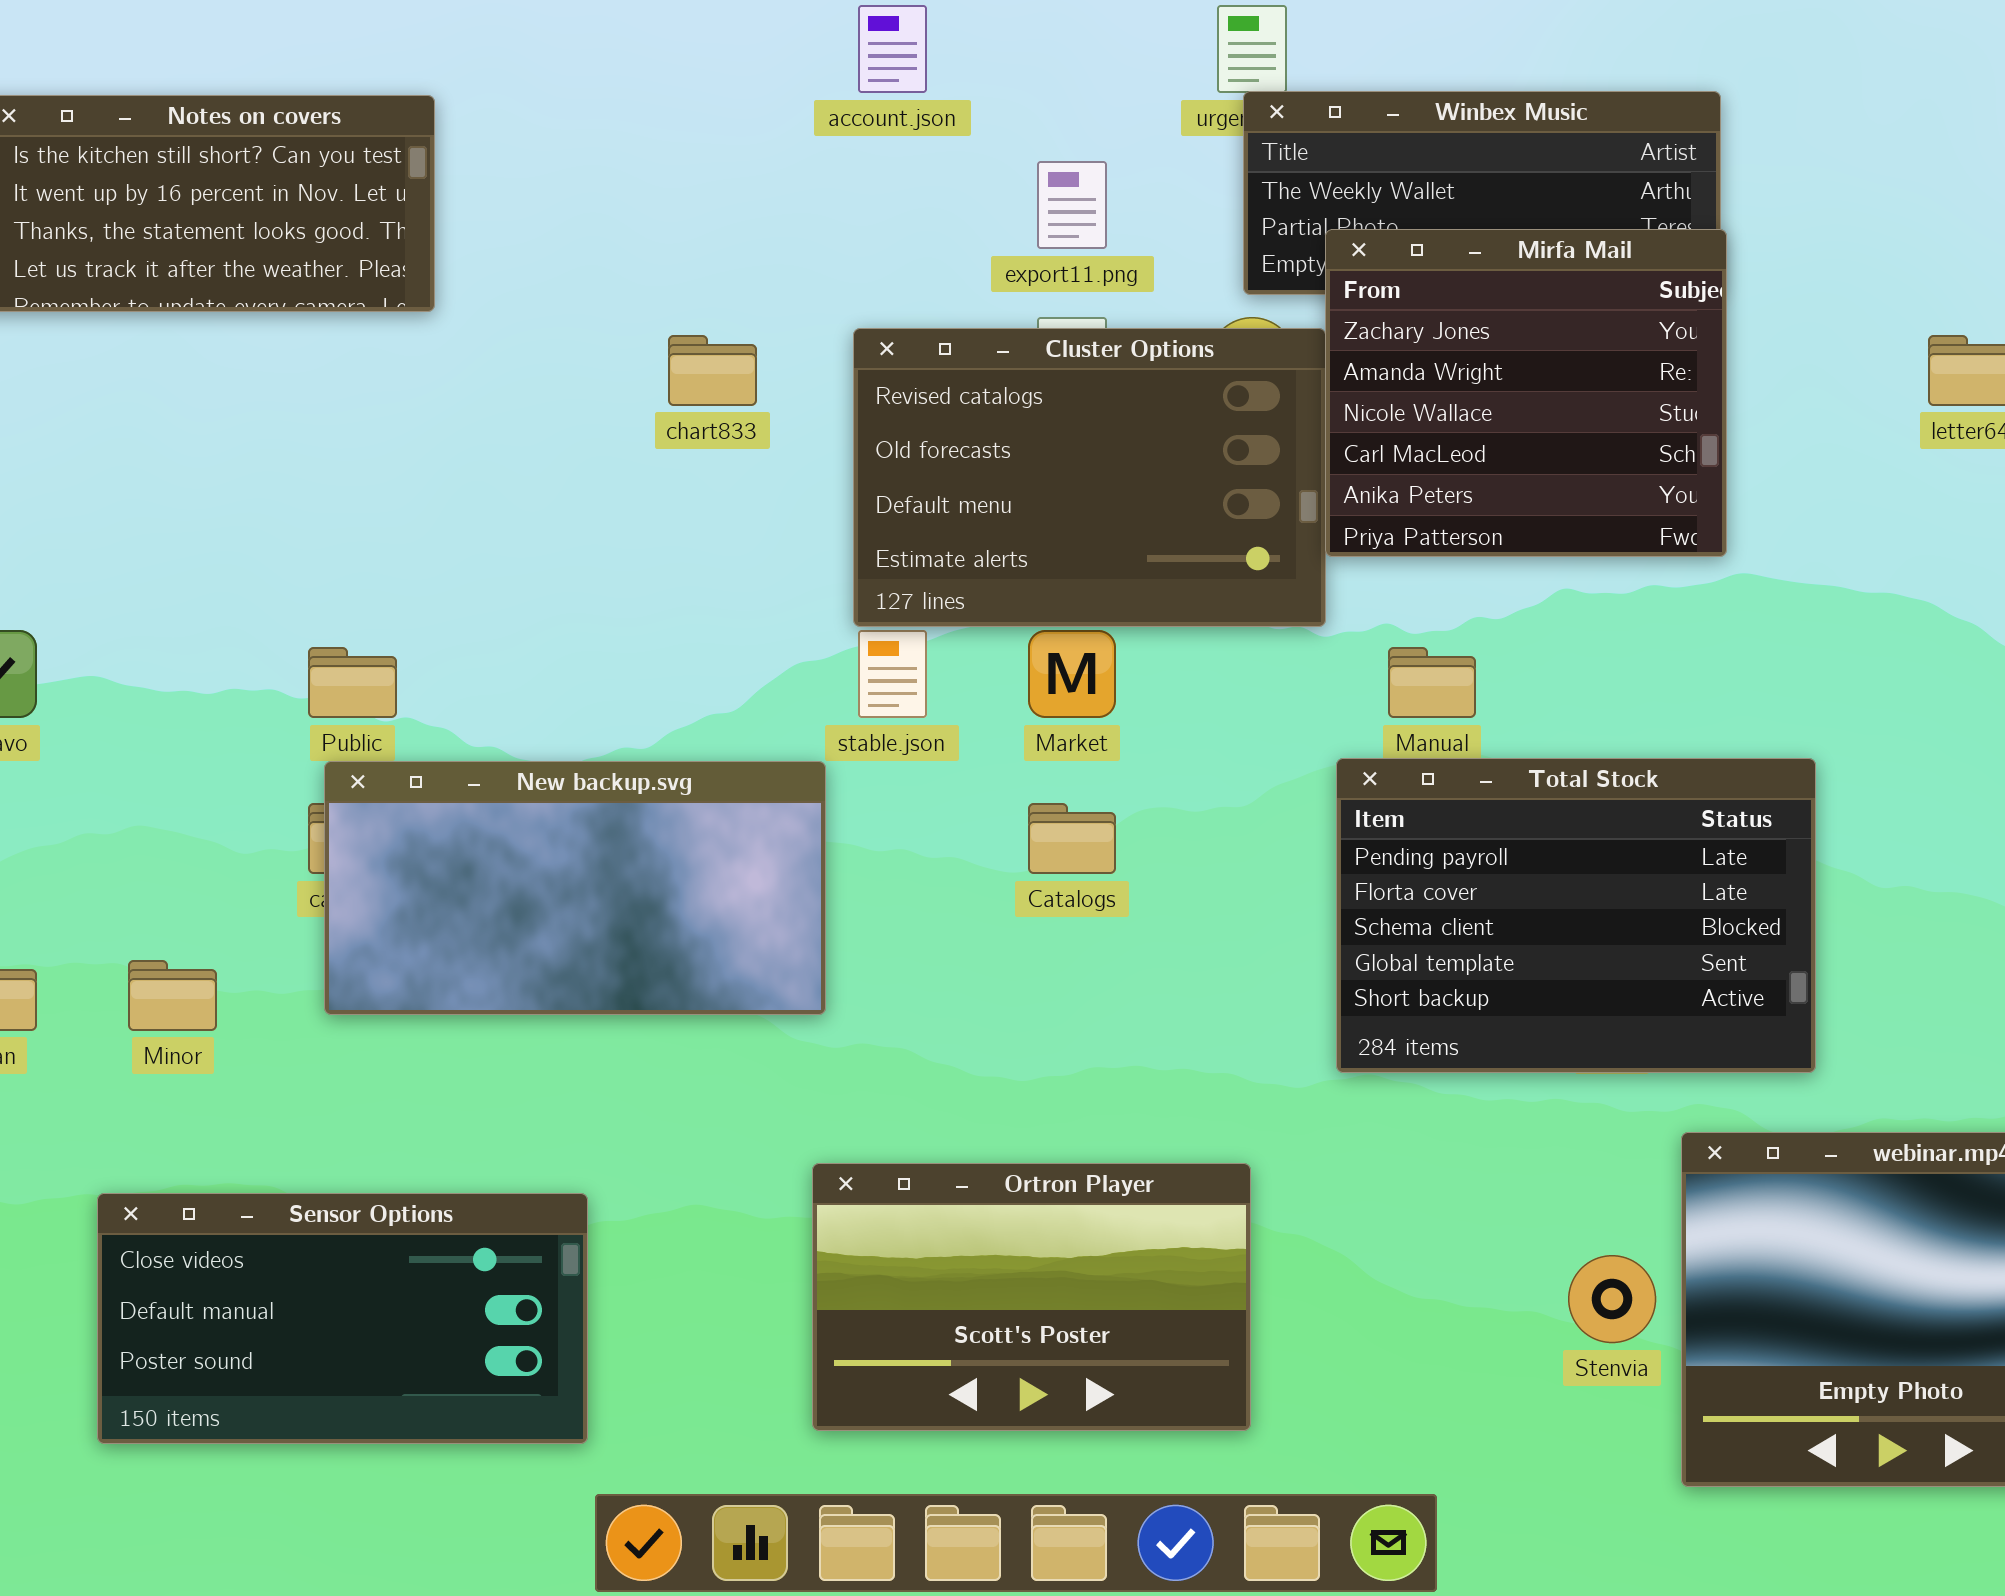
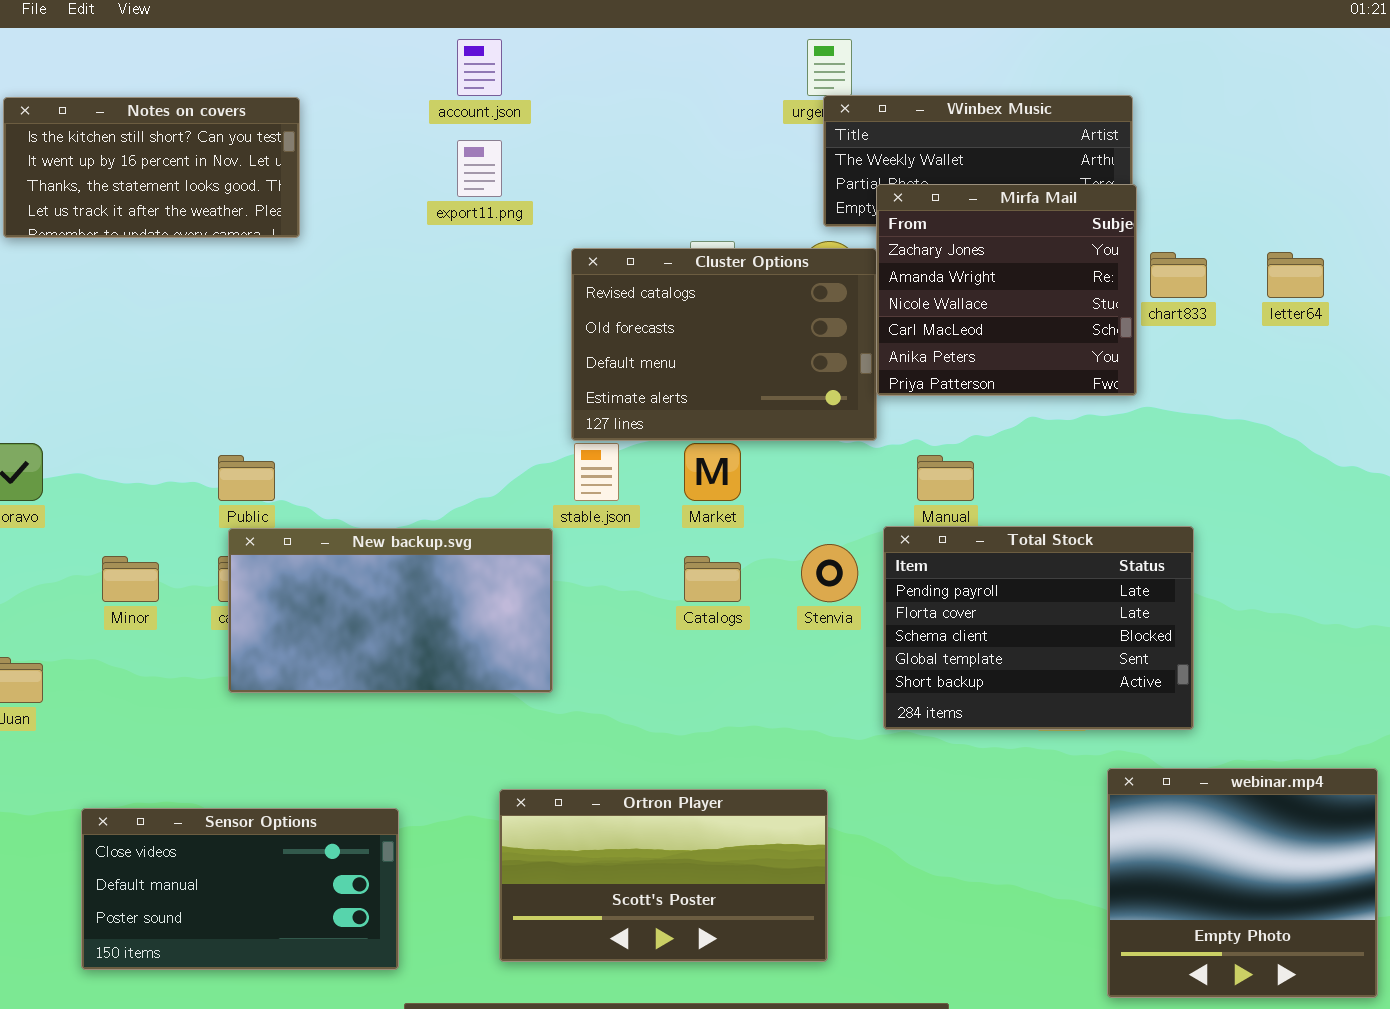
account.json: [858,5,927,93] -> [457,39,502,96], moved
export11.png: [1037,161,1107,249] -> [457,140,502,197], moved
chart833: [668,335,757,406] -> [1150,252,1207,298], moved
Minor: [128,960,217,1031] -> [102,556,159,602], moved
Ortron Player: [812,1163,1251,1431] -> [499,789,828,962], resized
Stenvia: [1568,1255,1656,1343] -> [801,544,858,602], moved

